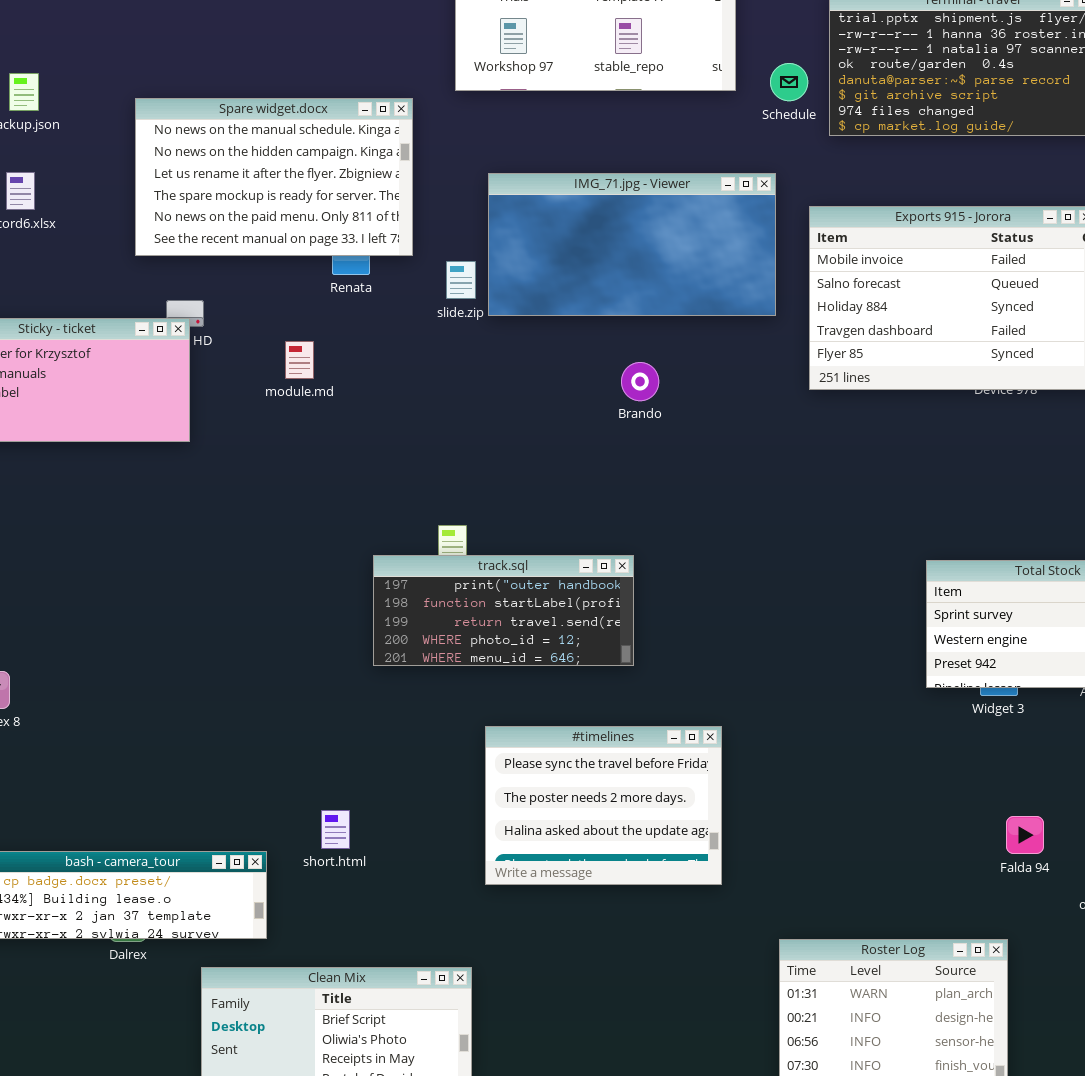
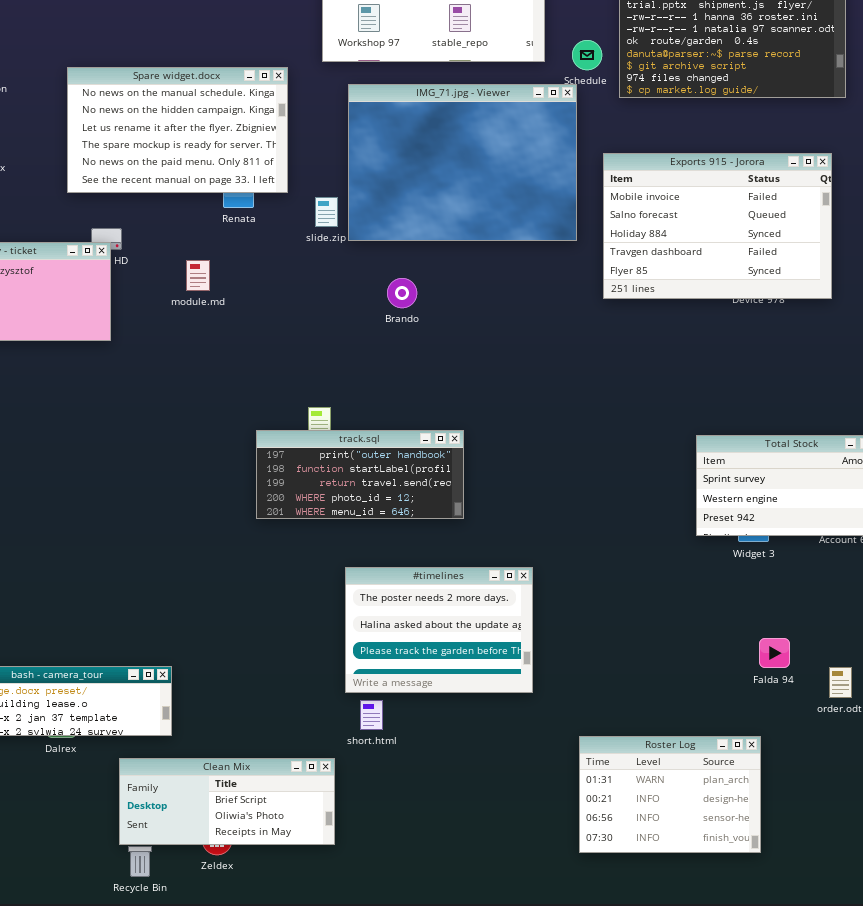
IMG_71.jpg - Viewer: [488,173,776,316] -> [348,84,577,241], resized
Brando: [621,362,659,401] -> [387,278,417,308], moved
#timelines: [485,726,722,885] -> [345,567,533,693], scrolled down 1 row
short.html: [321,810,350,849] -> [360,700,383,730], moved

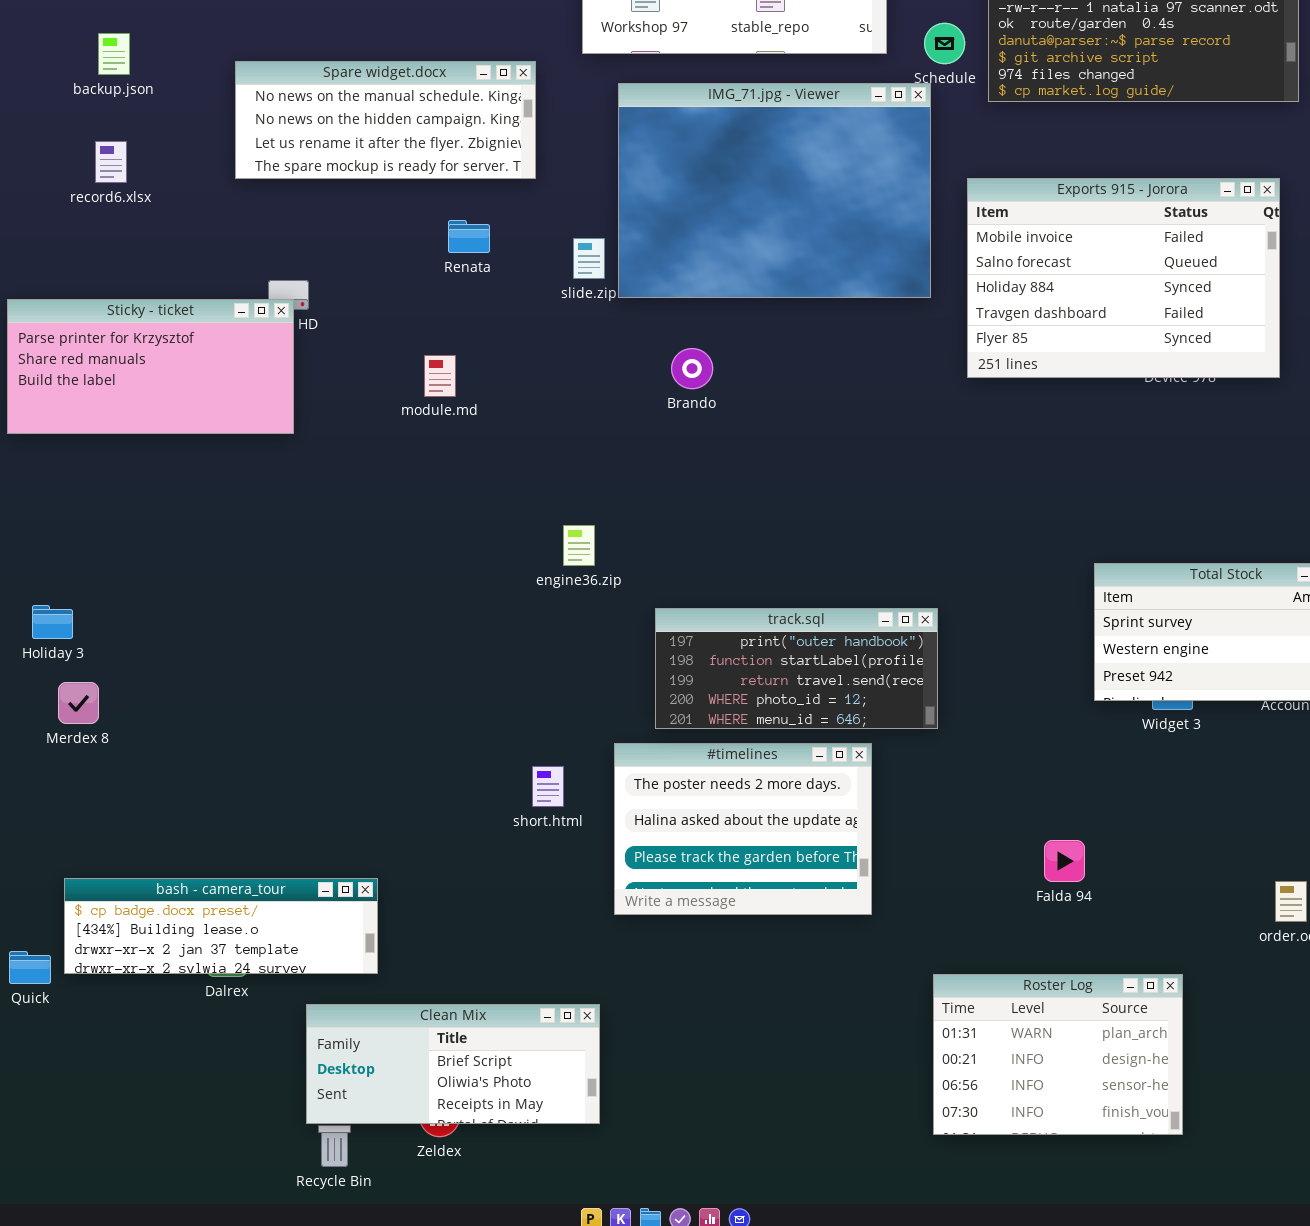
Spare widget.docx: [67,67,288,193] -> [235,61,536,179], resized
module.md: [186,260,210,291] -> [424,355,456,397], moved
track.sql: [256,430,464,519] -> [655,608,938,729], moved
Falda 94: [759,638,790,668] -> [1044,840,1085,882], moved
short.html: [360,700,383,730] -> [532,766,564,807], moved

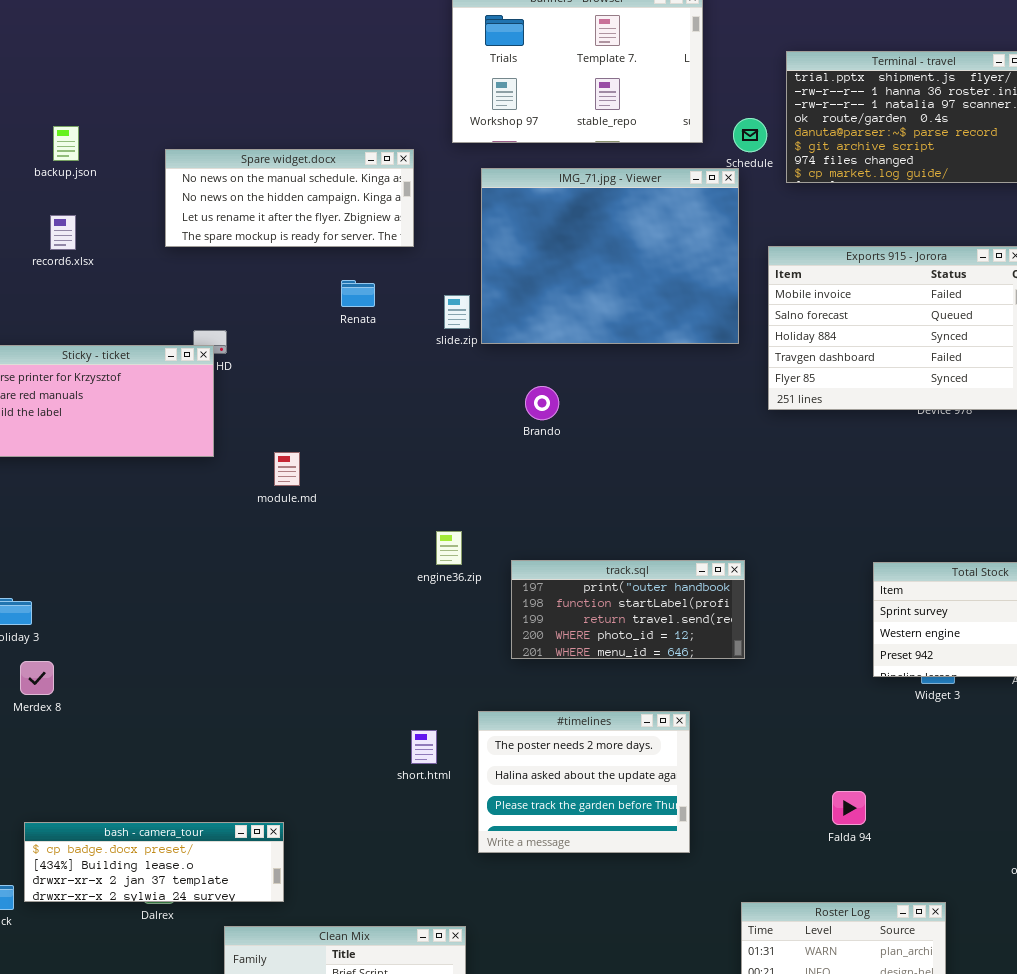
module.md: [424,355,456,397] -> [274,452,300,486], moved
track.sql: [655,608,938,729] -> [511,560,745,659], moved

